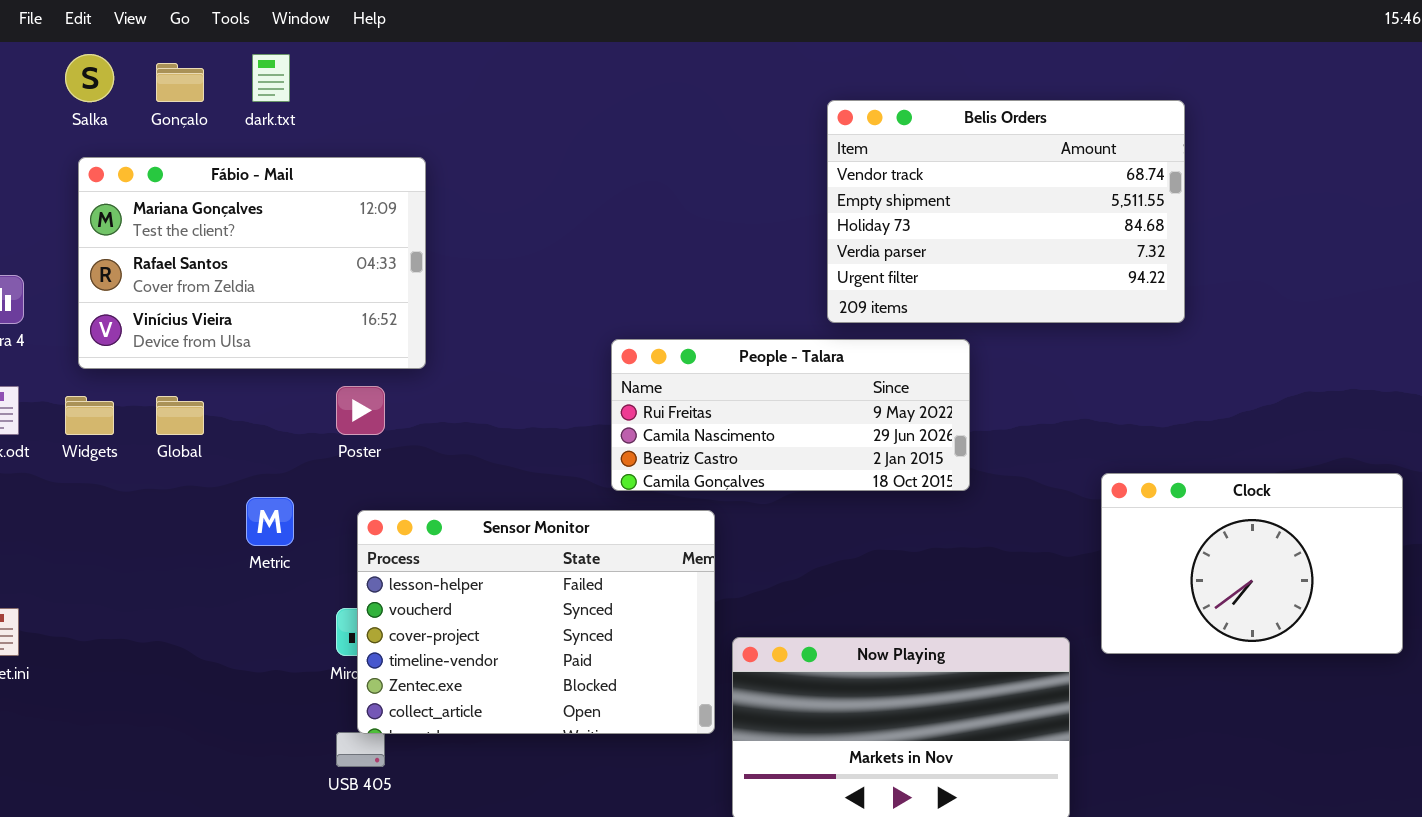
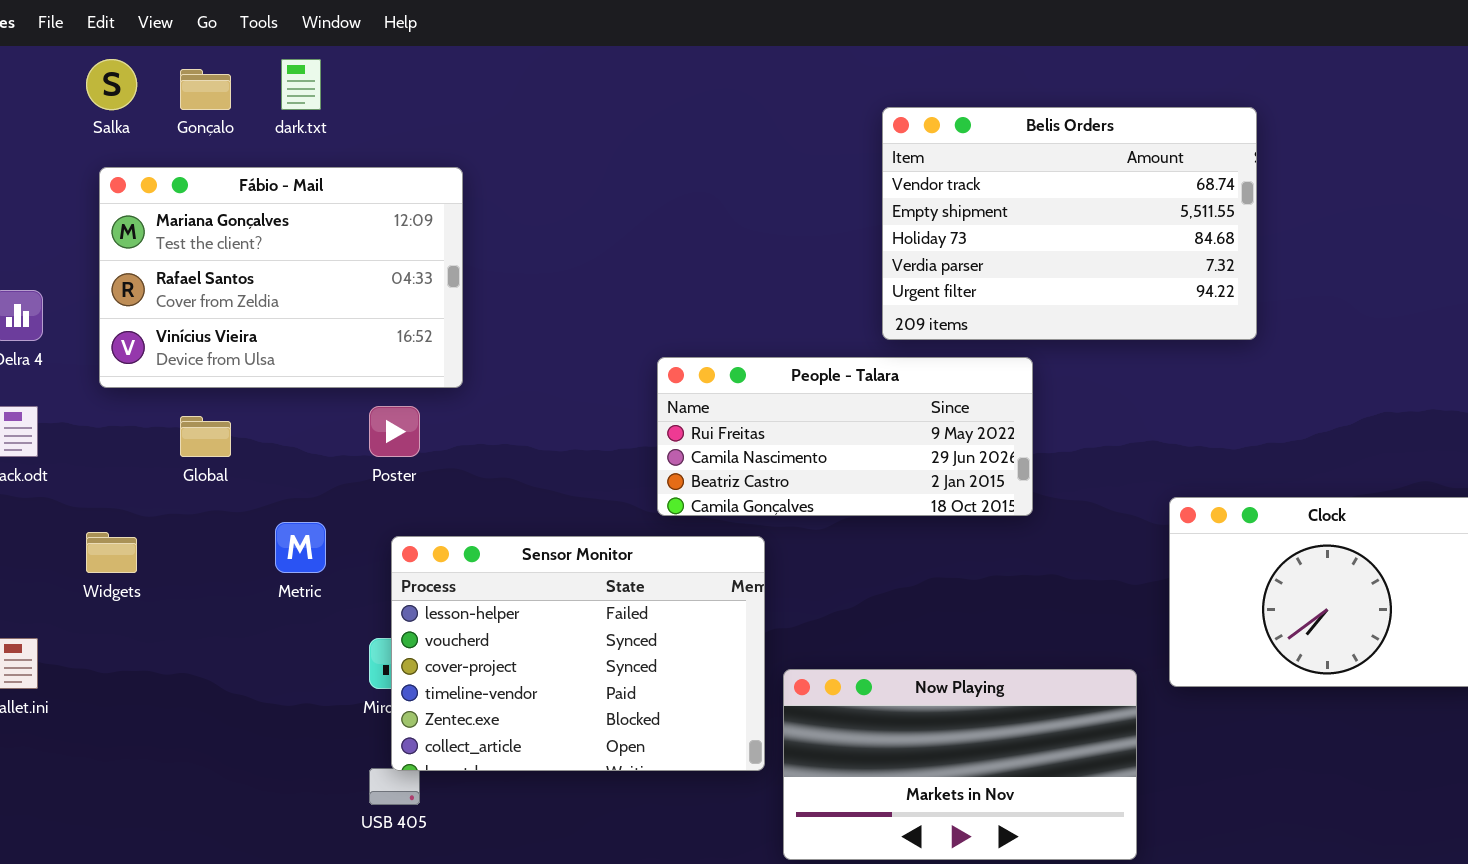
Widgets: [65,396,114,435] -> [86,532,137,573], moved

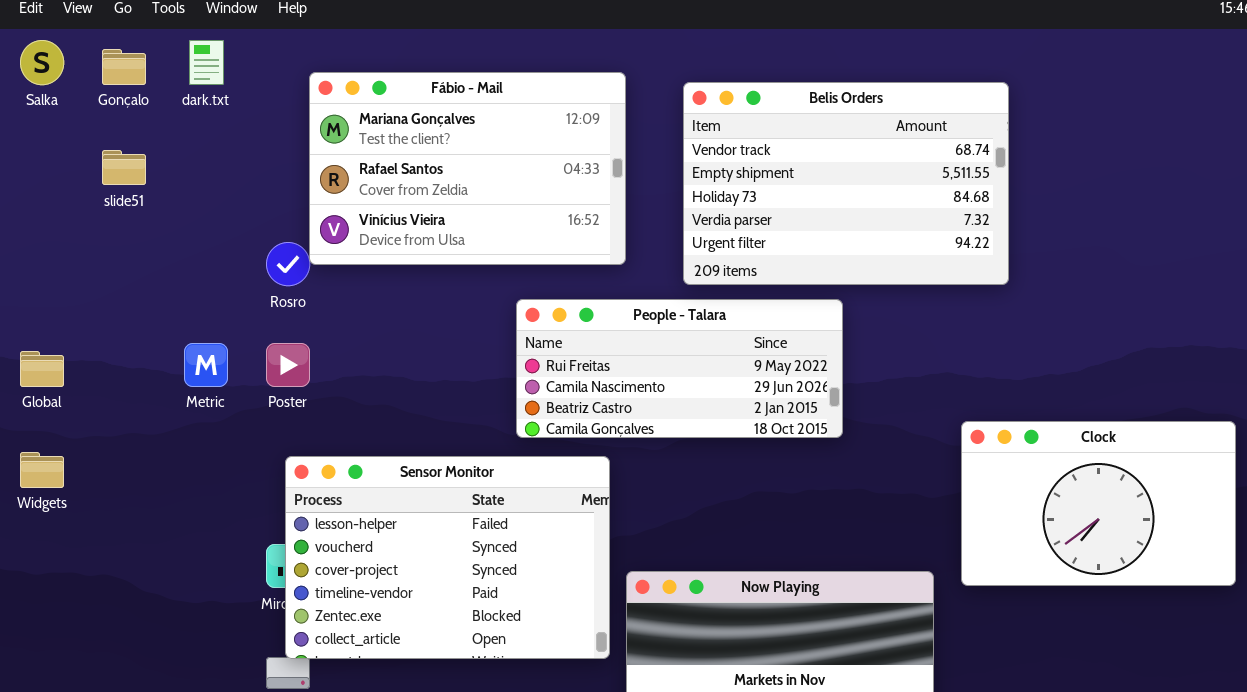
Belis Orders: [882,107,1257,340] -> [683,82,1009,285], moved
Fábio - Mail: [99,167,463,388] -> [309,72,626,265], moved
Global: [180,416,231,457] -> [20,351,64,387], moved
Metric: [275,522,326,573] -> [184,343,228,387], moved

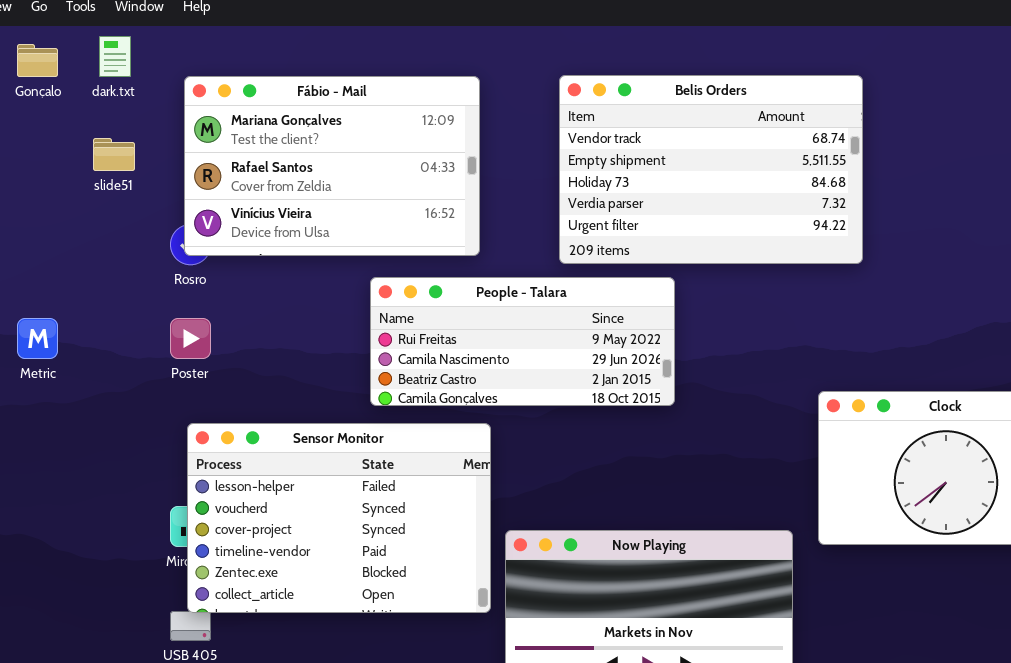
Fábio - Mail: [309,72,626,265] -> [184,76,480,256], moved
slide51: [102,150,146,185] -> [93,138,135,171], moved
People - Talara: [516,299,843,438] -> [370,277,675,406], moved
Metric: [184,343,228,387] -> [17,318,58,359], moved

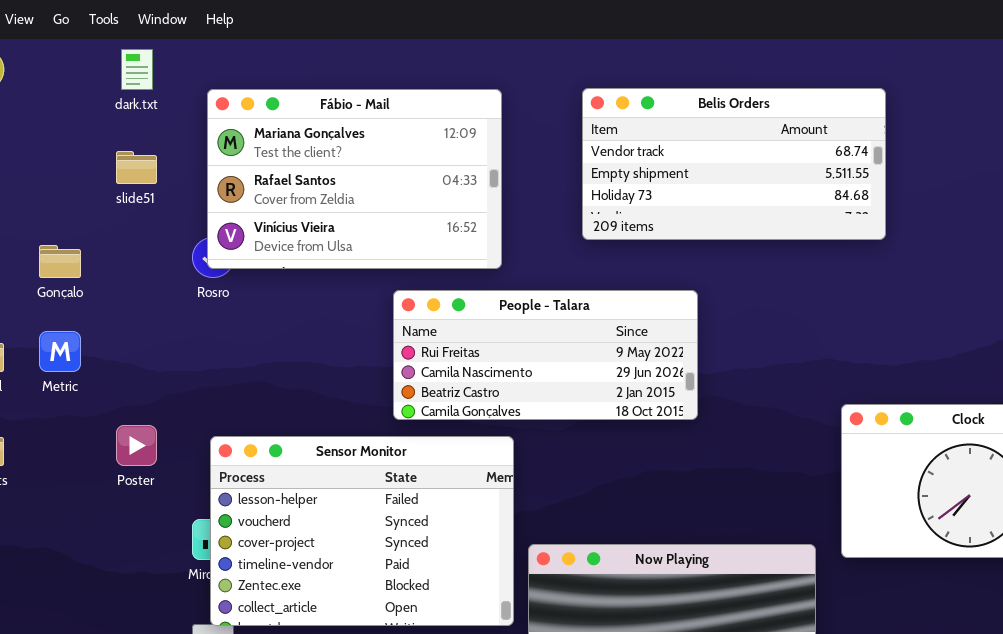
Gonçalo: [17,44,58,77] -> [39,245,81,278], moved
Belis Orders: [559,75,863,264] -> [582,88,886,240], resized
Poster: [170,318,211,359] -> [116,425,157,466], moved

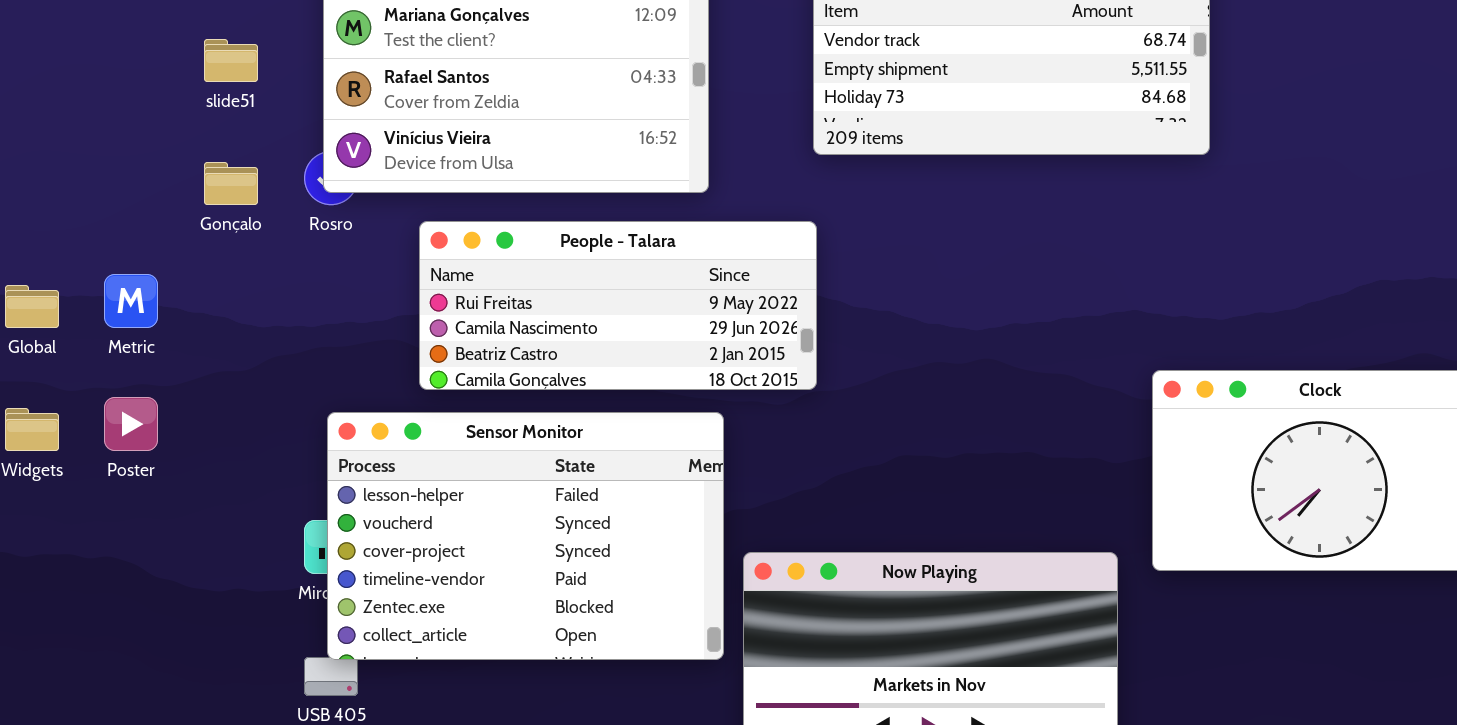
Gonçalo: [39,245,81,278] -> [204,162,258,205], moved
People - Talara: [393,290,698,420] -> [419,221,817,390], moved
Poster: [116,425,157,466] -> [104,397,158,451], moved

